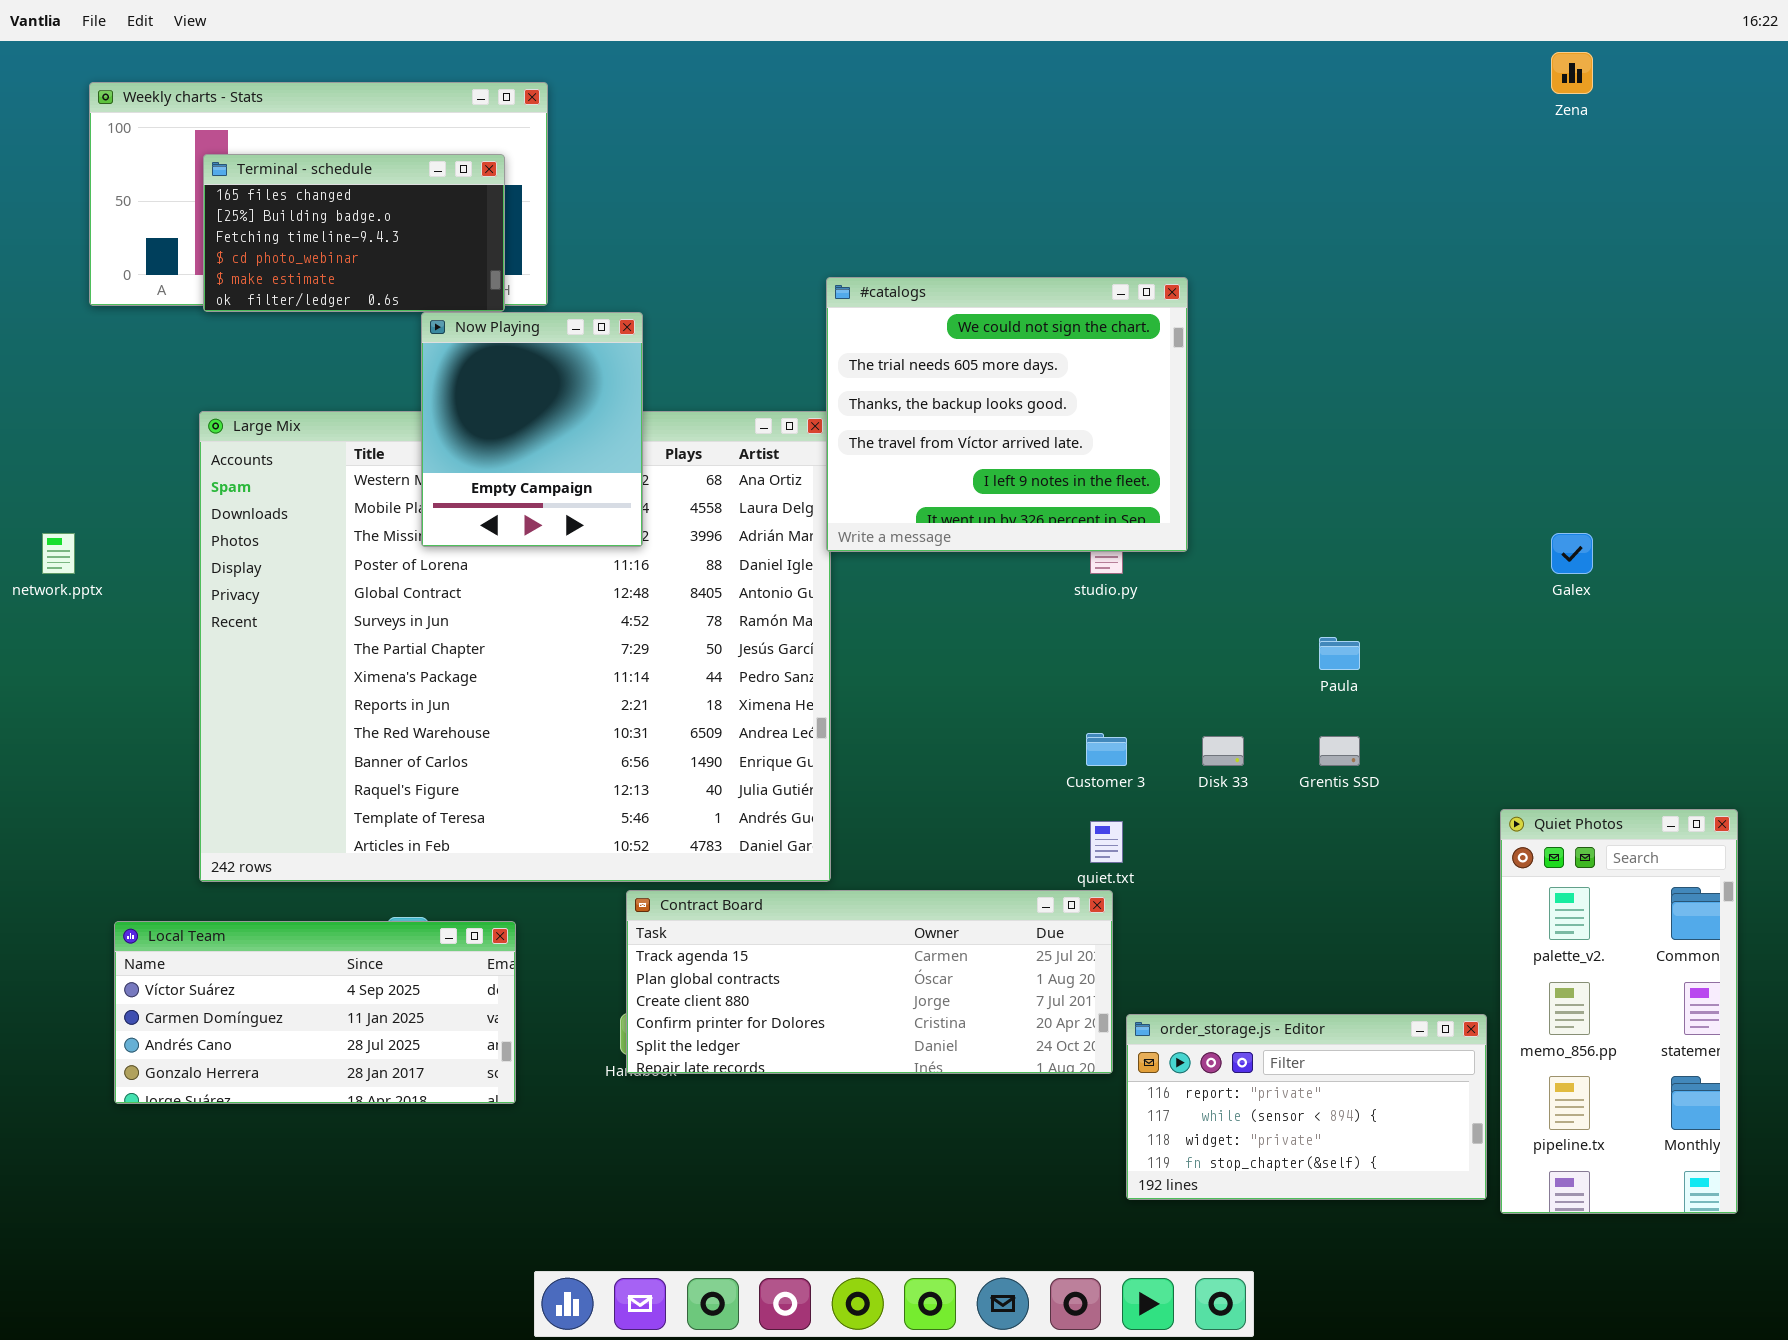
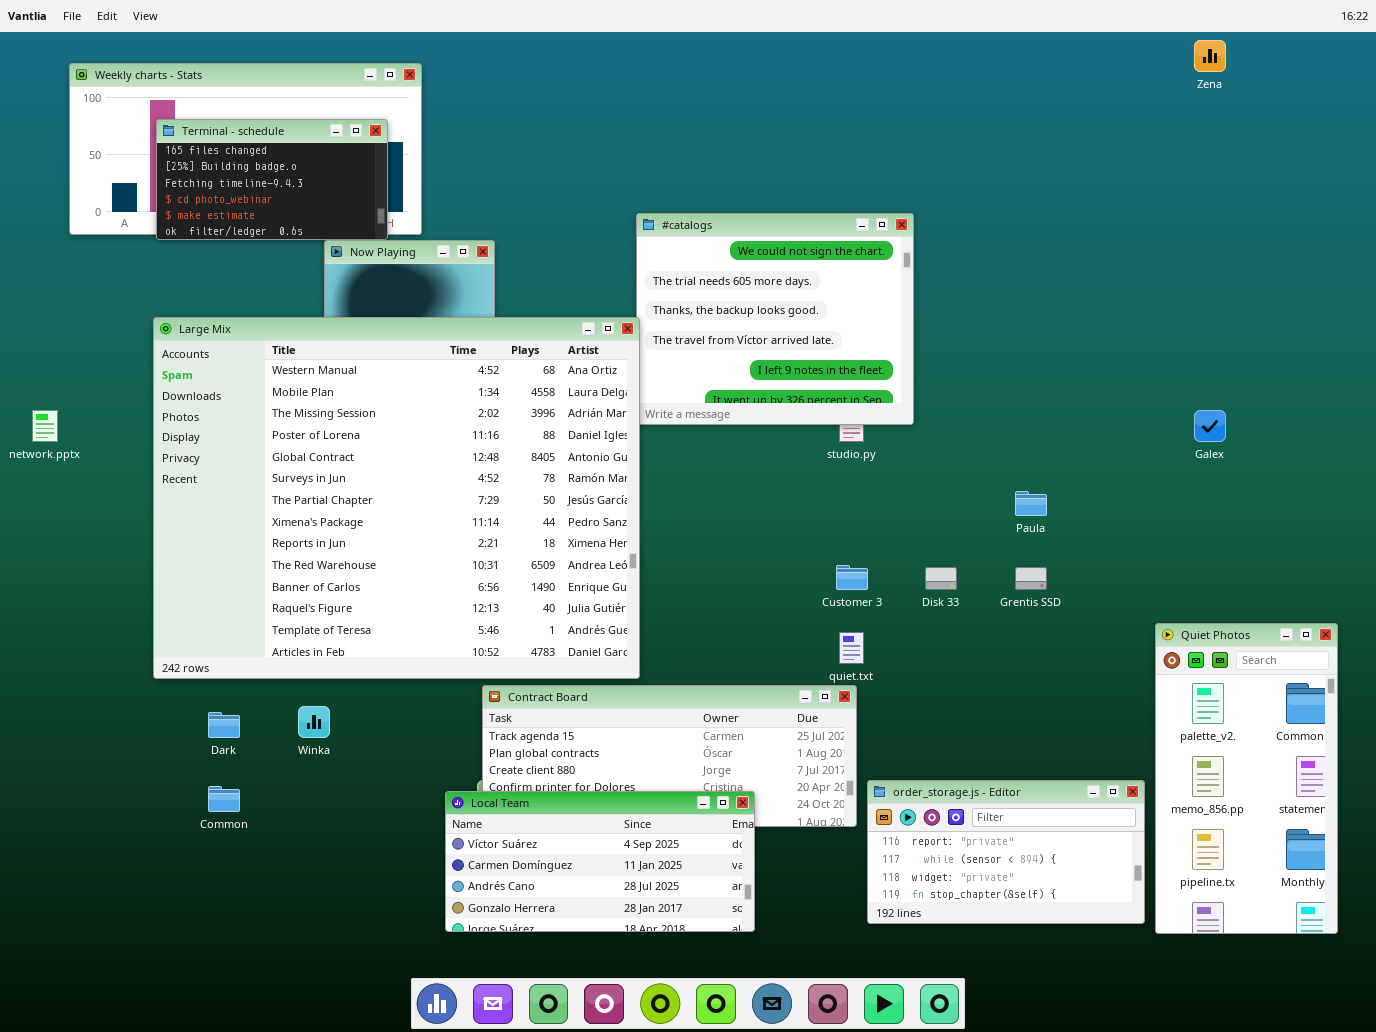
Large Mix: [199,411,831,882] -> [153,317,640,679], raised
Local Team: [114,921,516,1104] -> [445,791,755,932], moved

